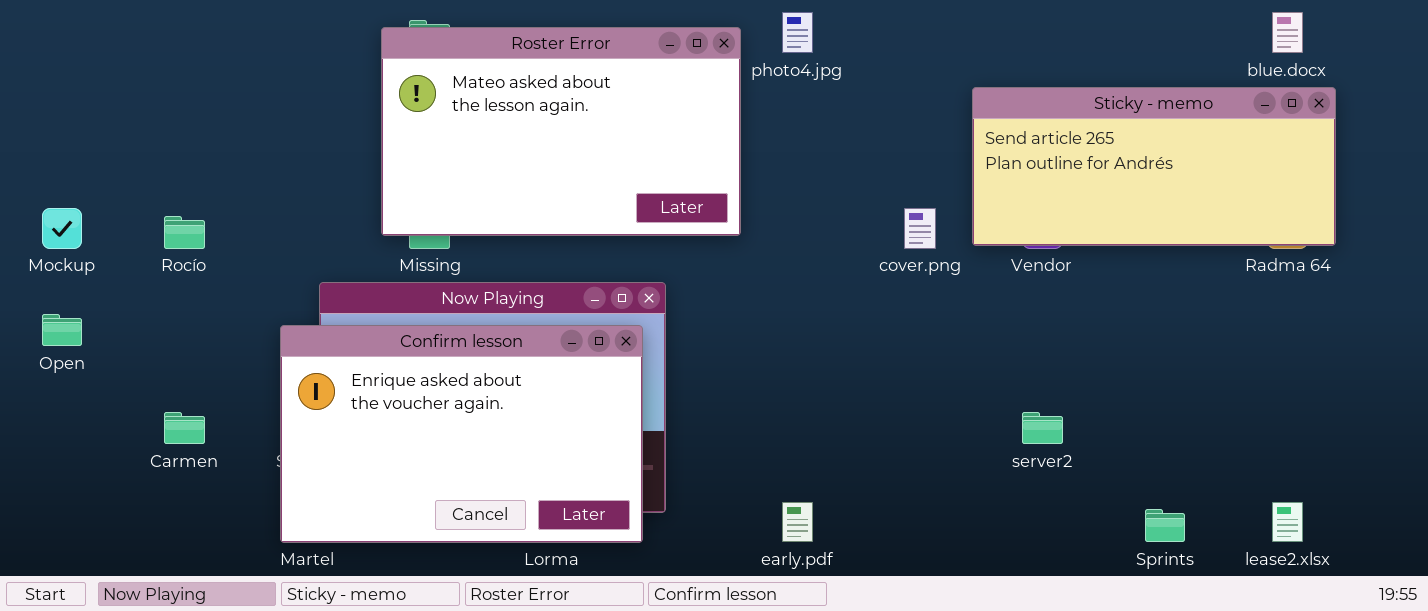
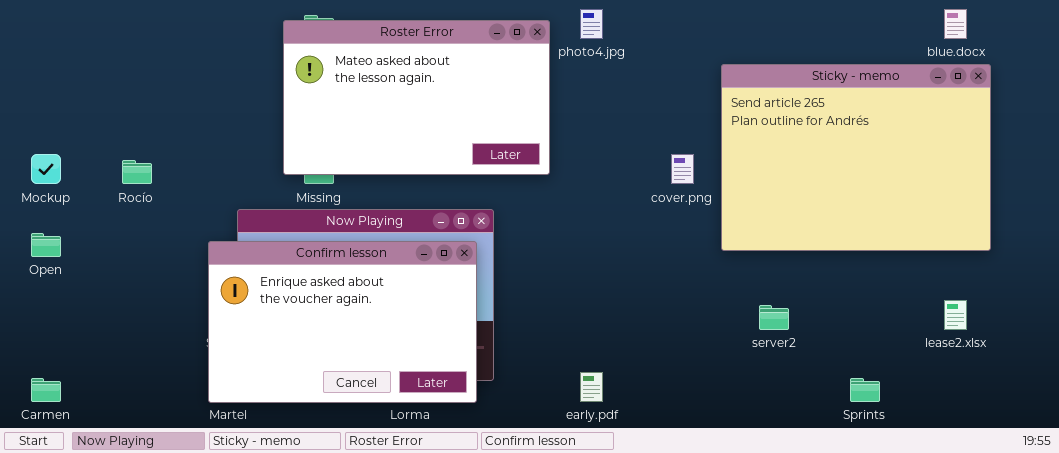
Sticky - memo: [972,87,1336,246] -> [721,64,991,251], resized
Carmen: [164,412,205,444] -> [31,378,61,402], moved
lease2.xlsx: [1272,502,1303,542] -> [944,300,967,330], moved

